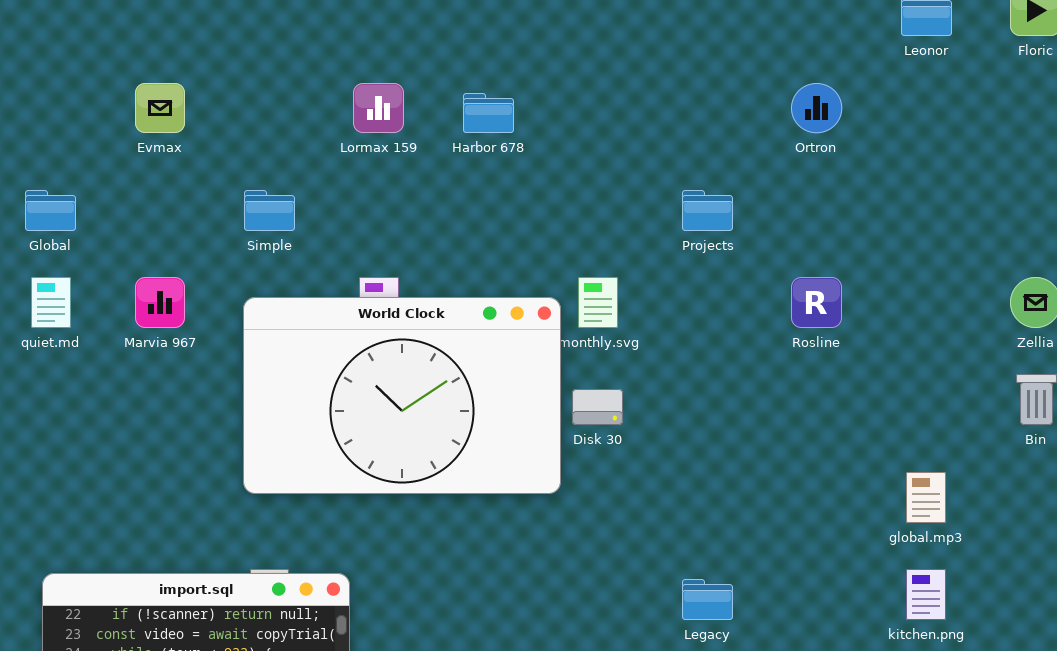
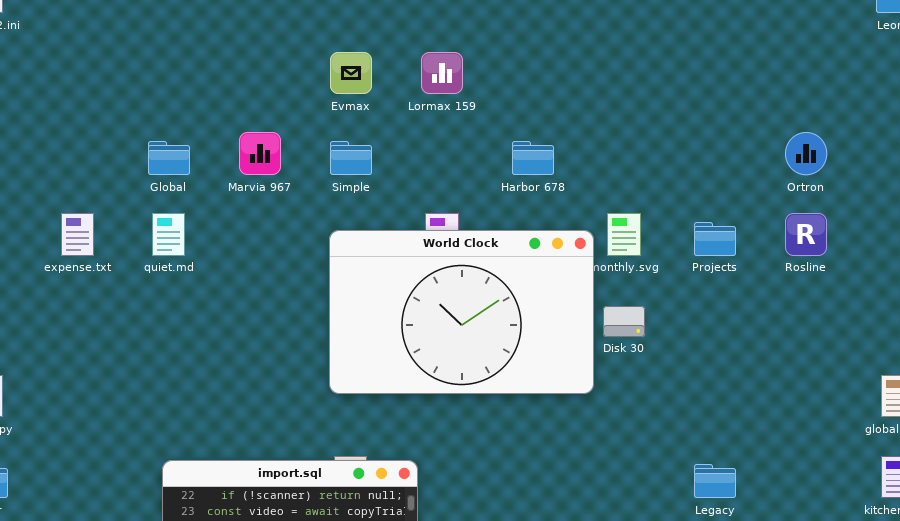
Evmax: [135,83,185,133] -> [330,52,372,94], moved
Ortron: [791,83,842,133] -> [785,132,827,175], moved
Harbor 678: [463,93,514,133] -> [512,141,554,175], moved
Projects: [682,190,733,231] -> [694,222,736,256], moved
Marvia 967: [135,277,185,328] -> [239,132,281,175], moved

